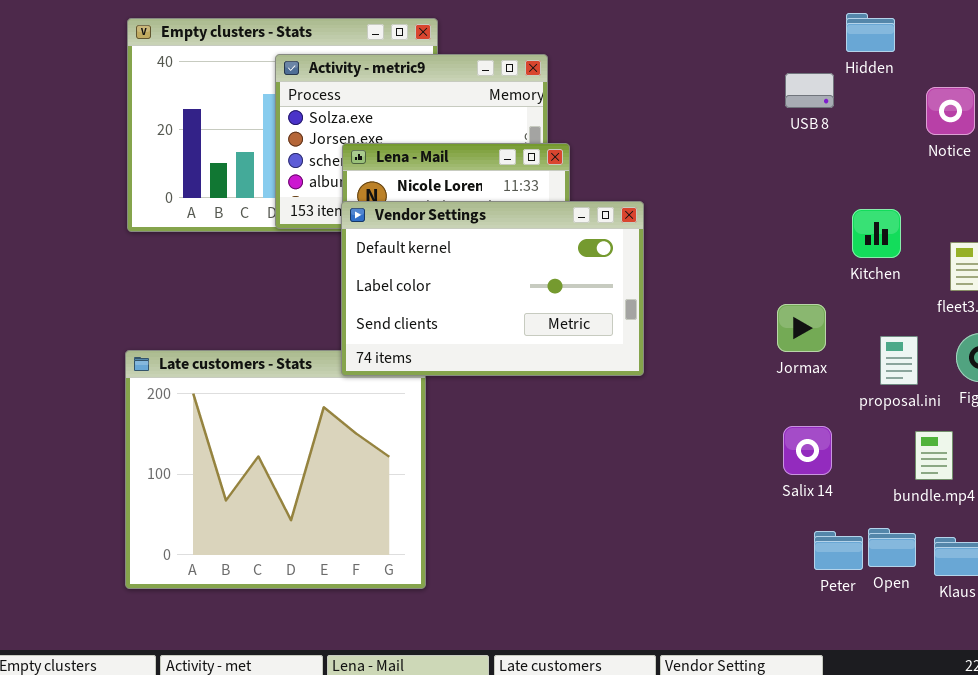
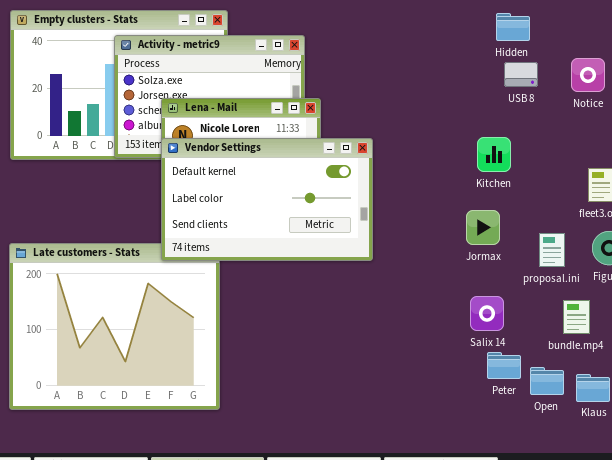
Hidden: [846,13,895,52] -> [496,13,530,41], moved
USB 8: [785,73,834,108] -> [504,62,538,87], moved
Kitchen: [852,209,901,258] -> [477,137,511,172], moved
Peter: [814,531,863,570] -> [487,352,521,379], moved

